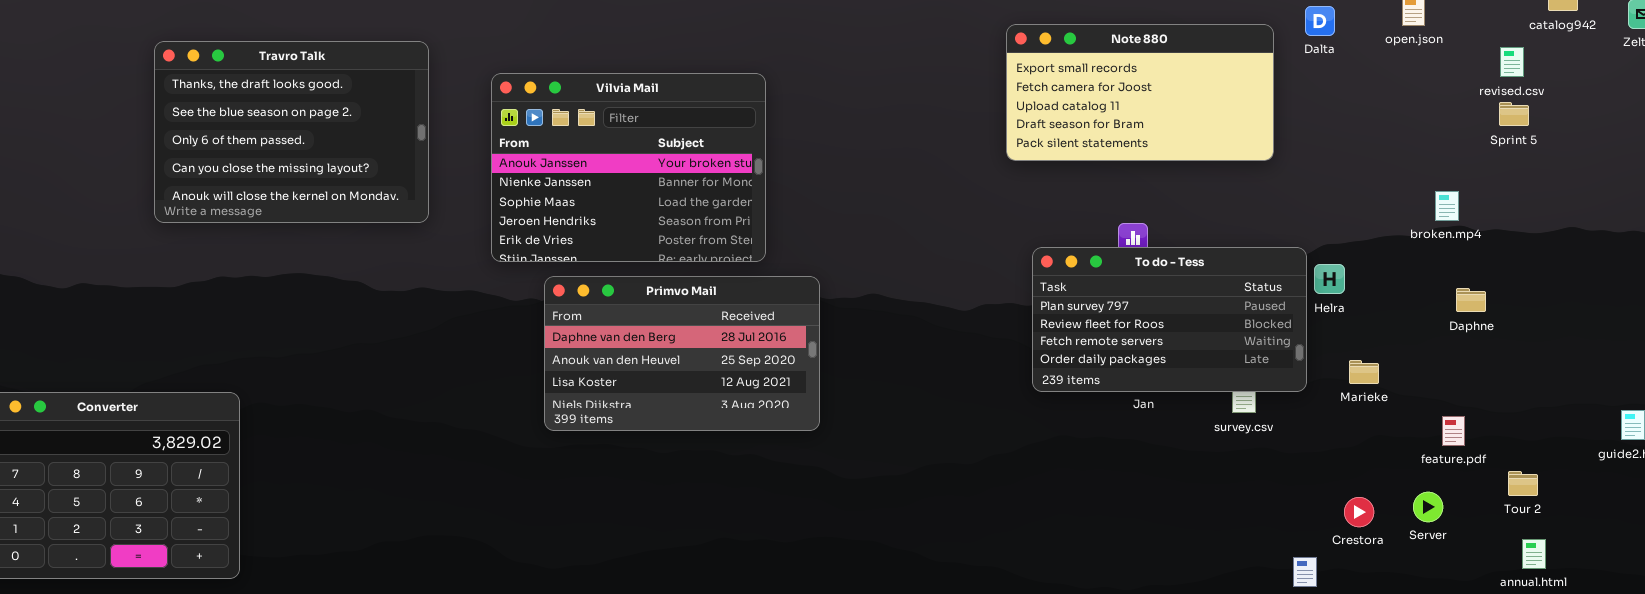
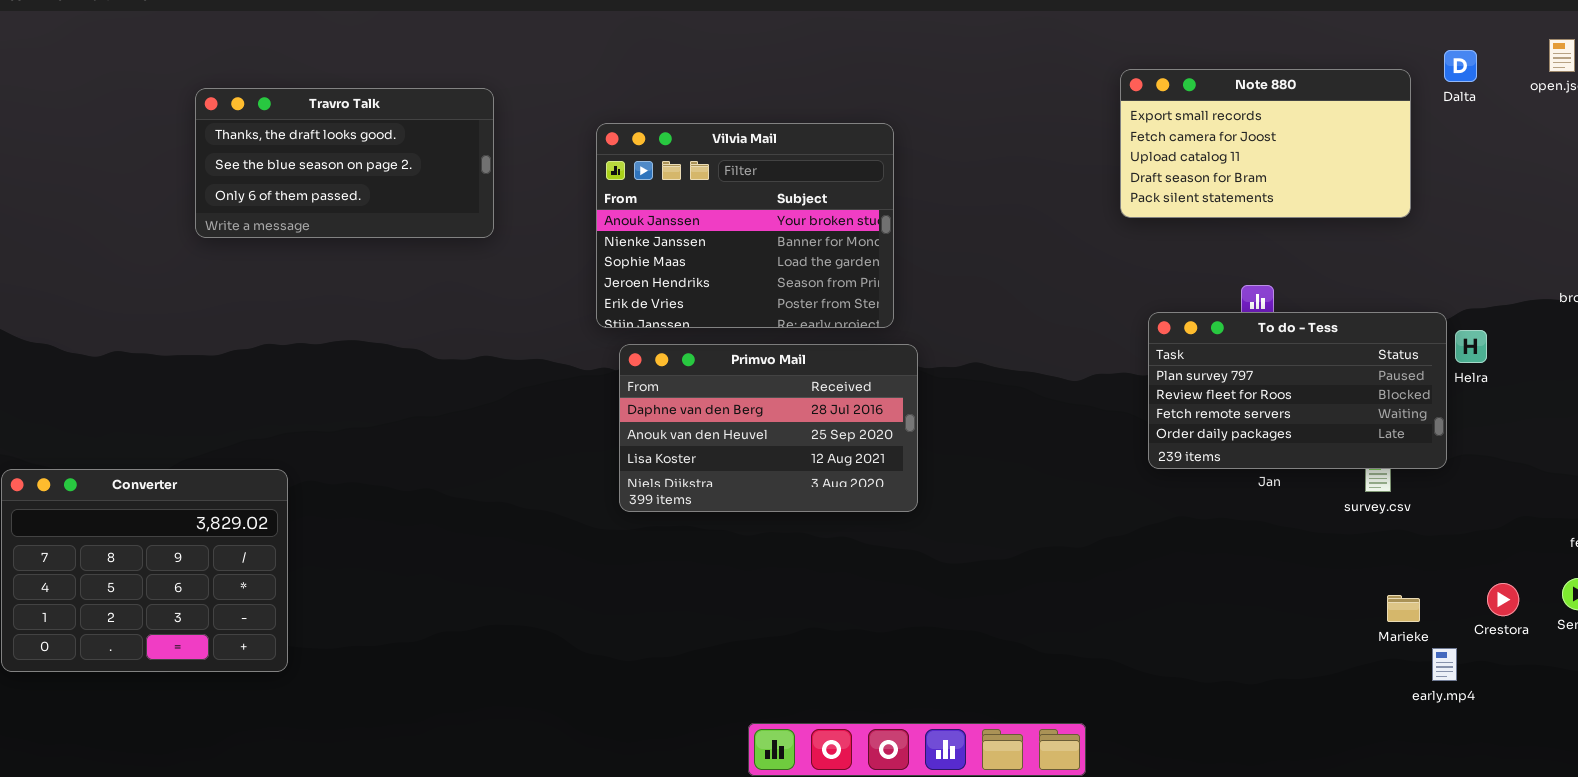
Travro Talk: [154,41,429,223] -> [195,88,494,238], resized
Vilvia Mail: [491,73,766,262] -> [596,123,894,328], moved
Marieke: [1349,360,1379,384] -> [1387,595,1420,622], moved

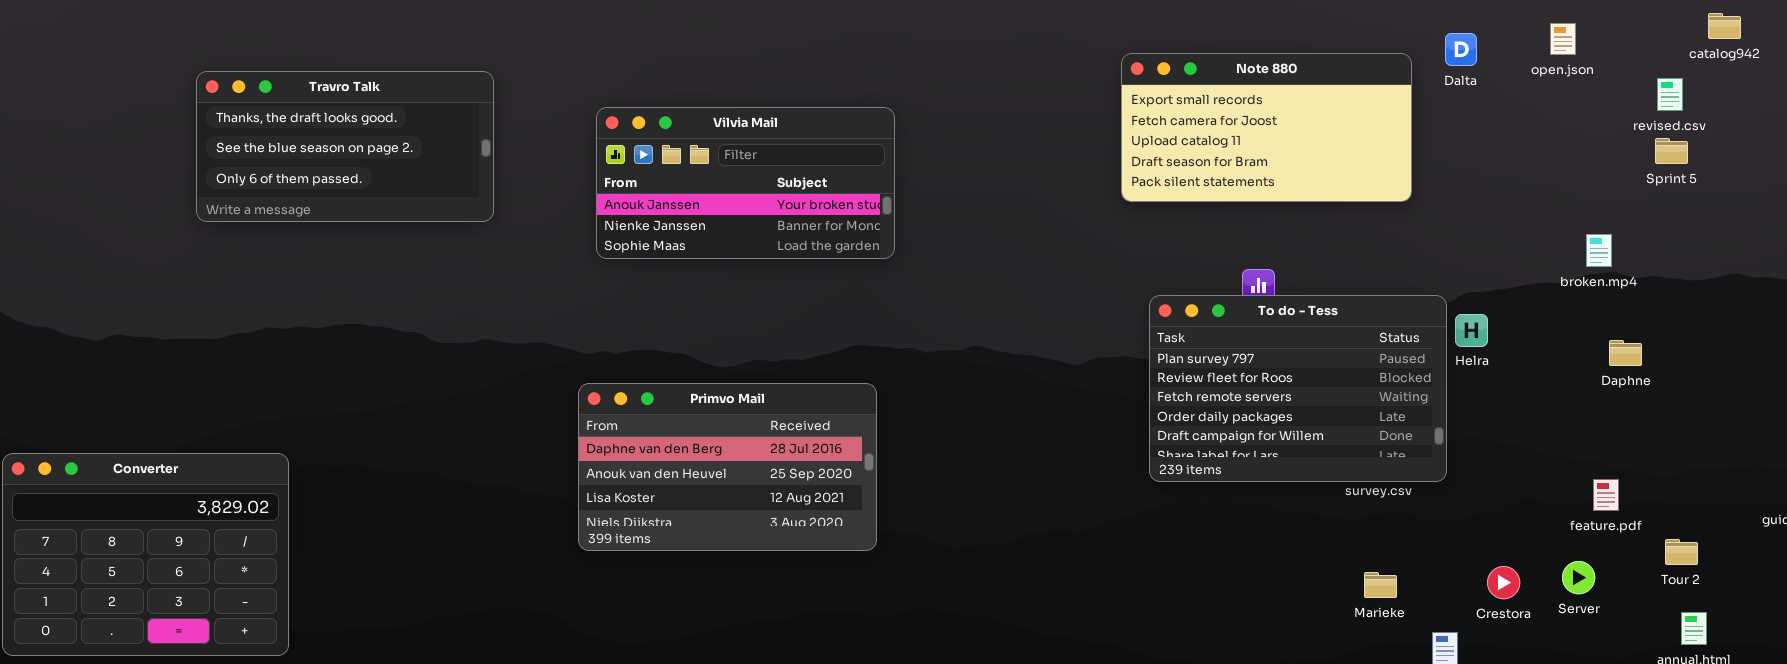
Vilvia Mail: [596,123,894,328] -> [596,107,895,259], resized
To do - Tess: [1148,312,1447,469] -> [1149,295,1447,482], resized
Primvo Mail: [619,344,918,512] -> [578,383,877,551], moved
Marieke: [1387,595,1420,622] -> [1364,572,1397,598], moved

